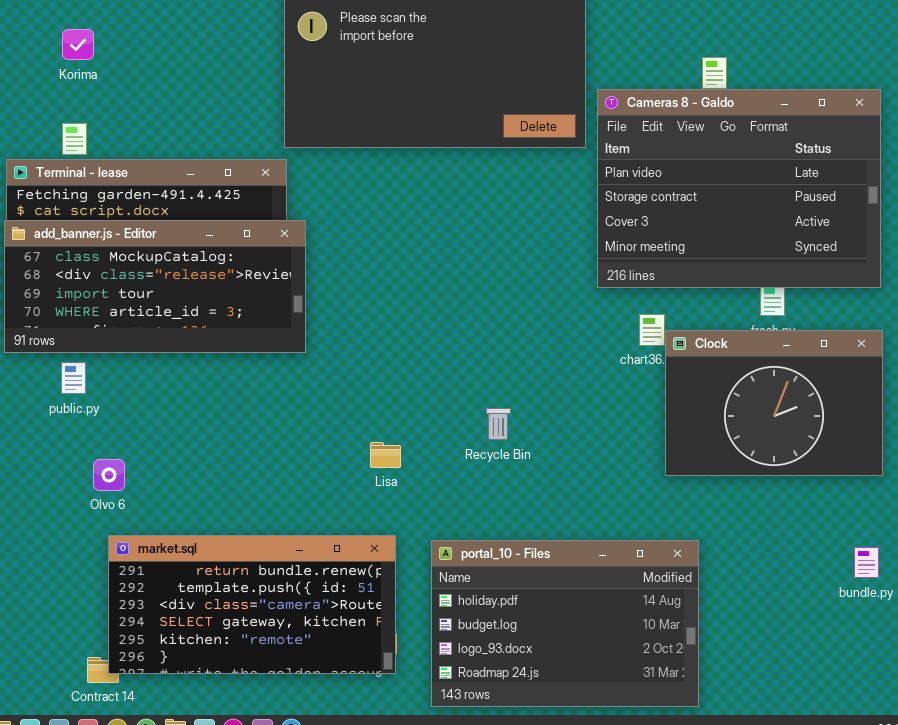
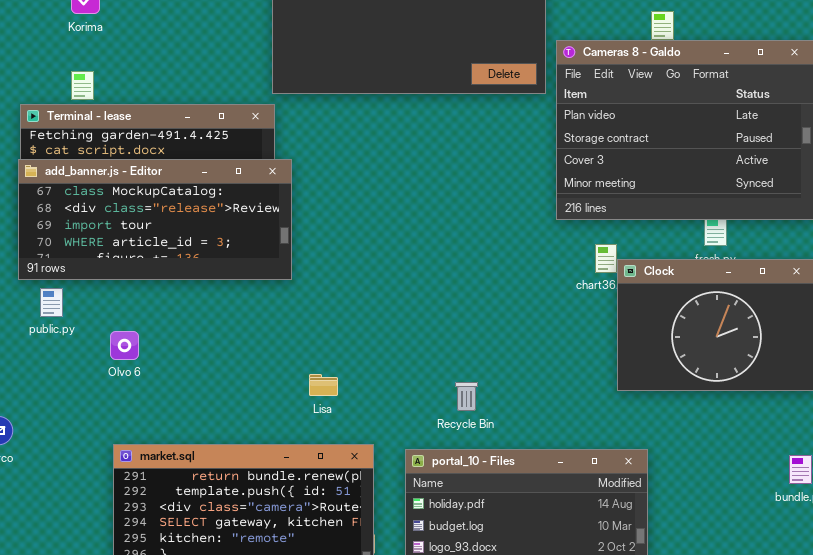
public.py: [61,362,86,394] -> [40,288,63,317], moved
Recycle Bin: [486,408,511,440] -> [455,382,478,411], moved
Lisa: [370,442,401,468] -> [309,374,338,396], moved
Olvo 6: [93,459,125,491] -> [110,331,139,360], moved

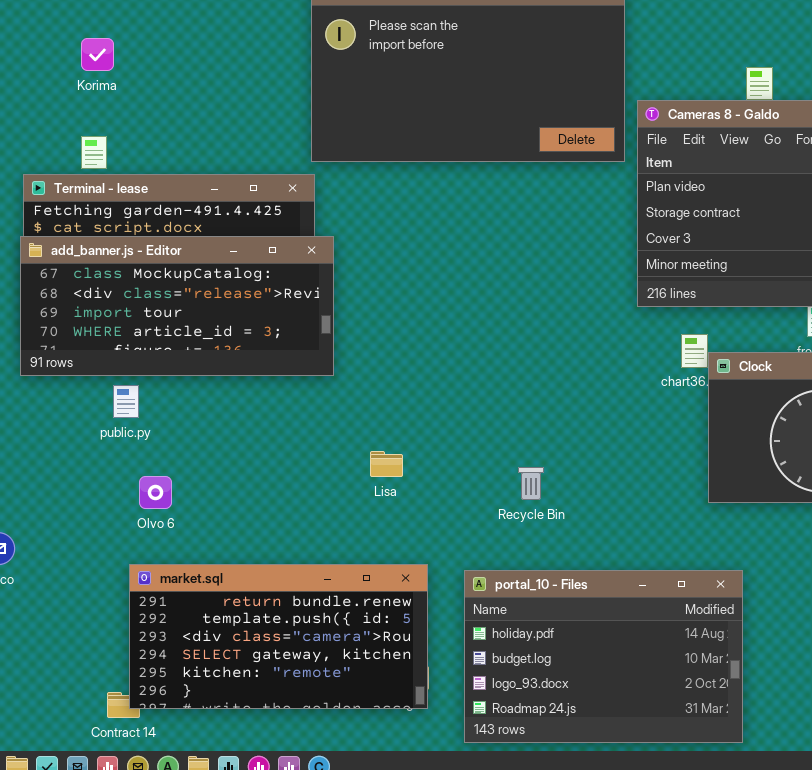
public.py: [40,288,63,317] -> [113,385,139,418], moved
Olvo 6: [110,331,139,360] -> [139,476,172,509], moved
Lisa: [309,374,338,396] -> [370,451,403,477], moved
Recycle Bin: [455,382,478,411] -> [518,467,544,500], moved

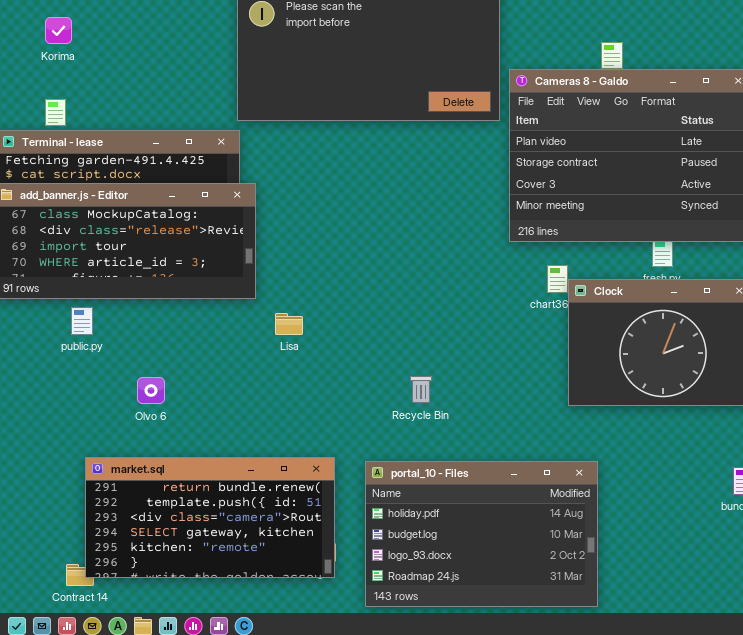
Lisa: [370,451,403,477] -> [275,313,303,335], moved
Olvo 6: [139,476,172,509] -> [137,377,165,404], moved

